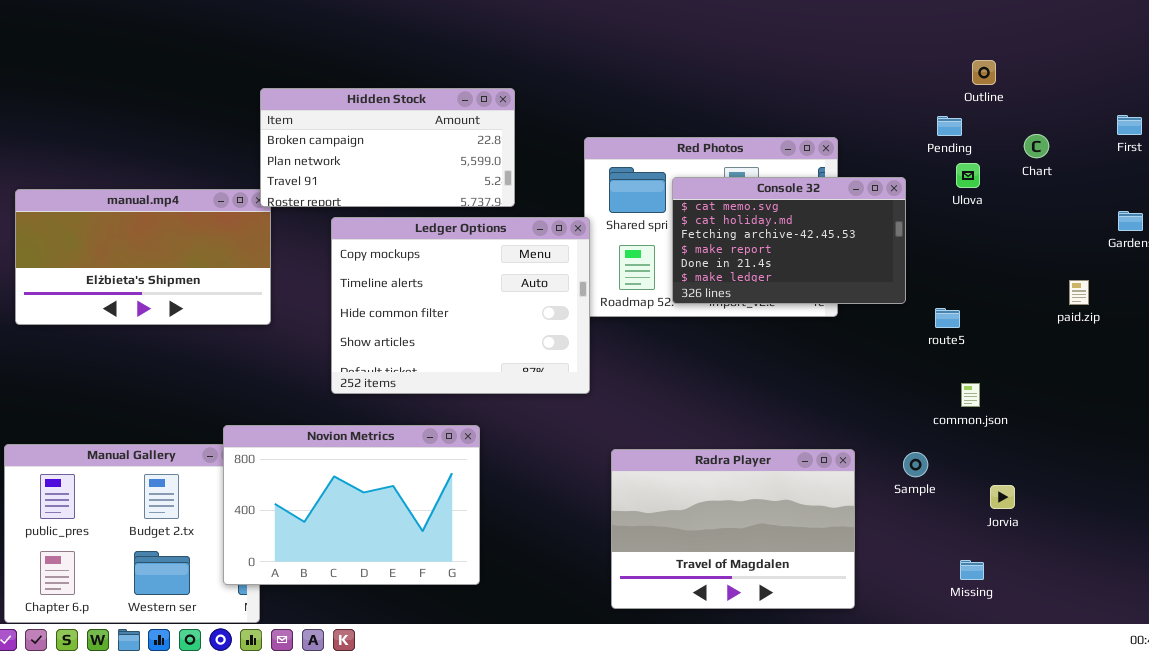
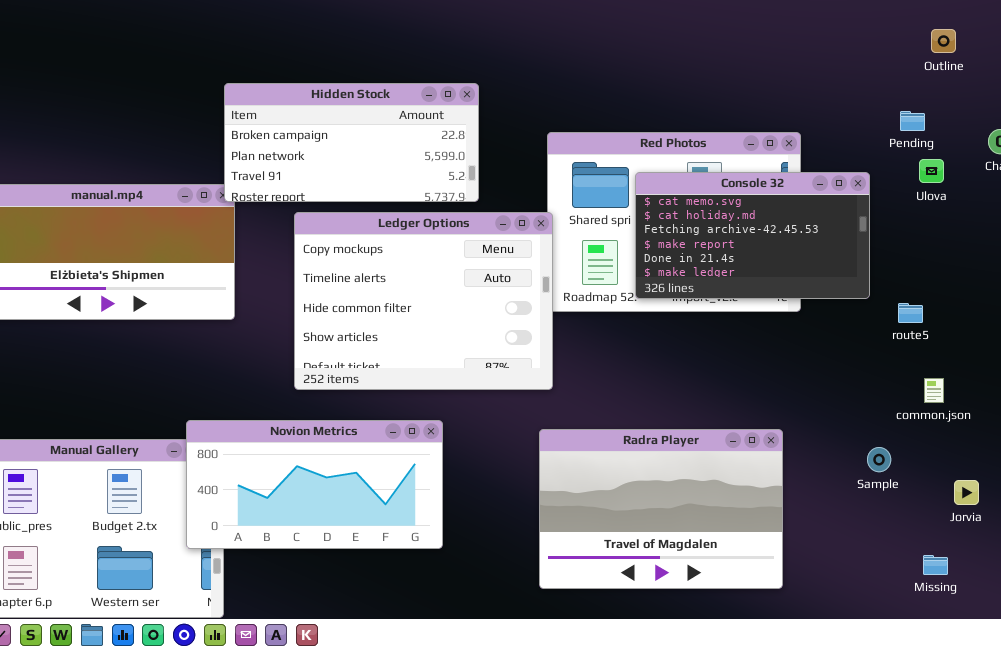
Outline: [972,60,996,85] -> [931,29,956,53], moved
Novion Metrics: [223,425,480,585] -> [186,420,443,549], resized
Radra Player: [611,449,855,609] -> [539,429,783,589], moved

